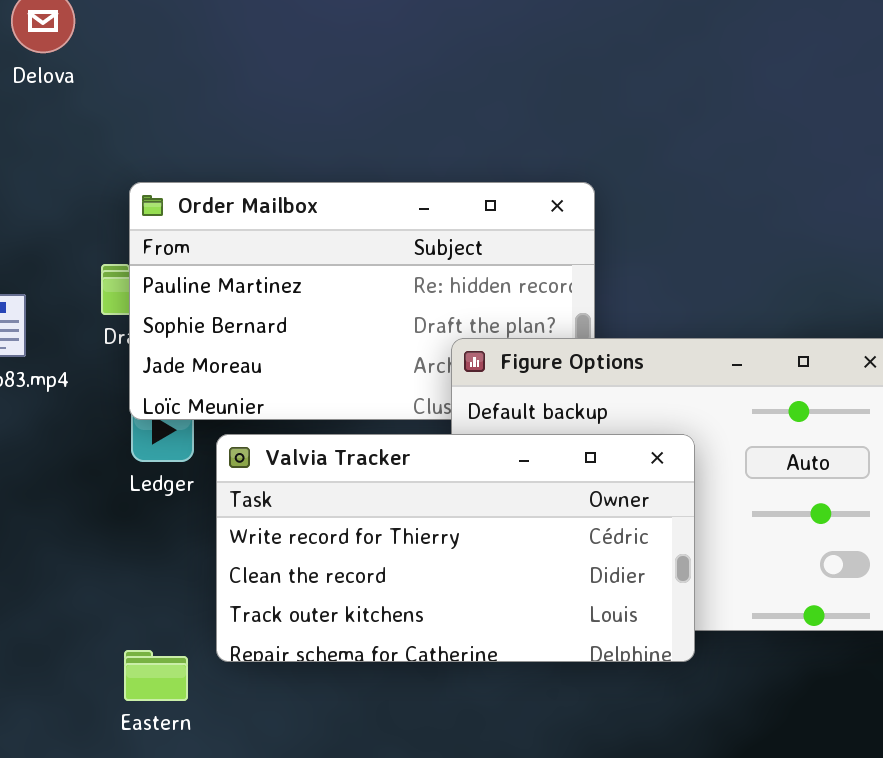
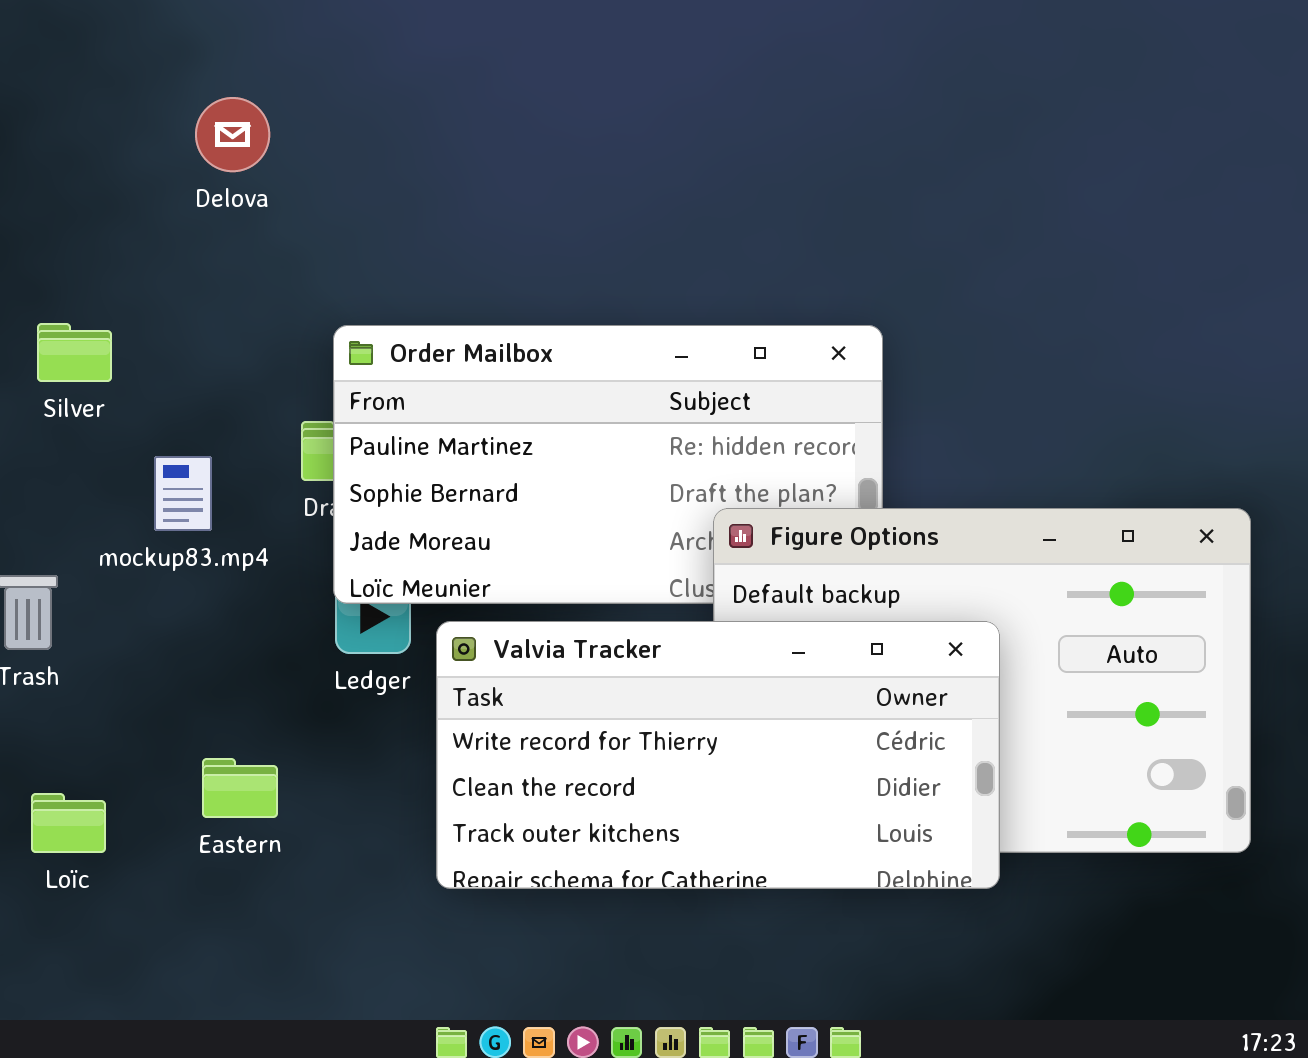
Eastern: [124,650,188,701] -> [202,758,278,818], moved

